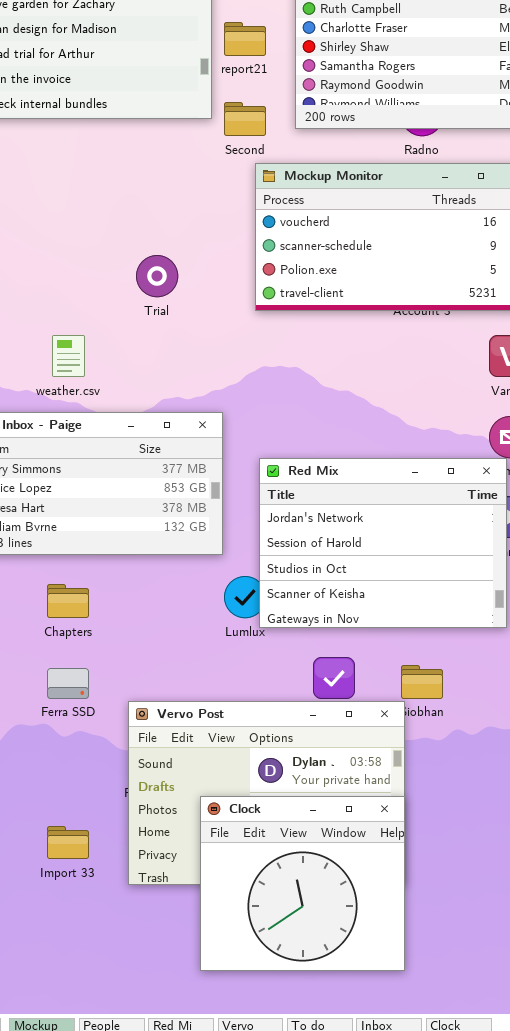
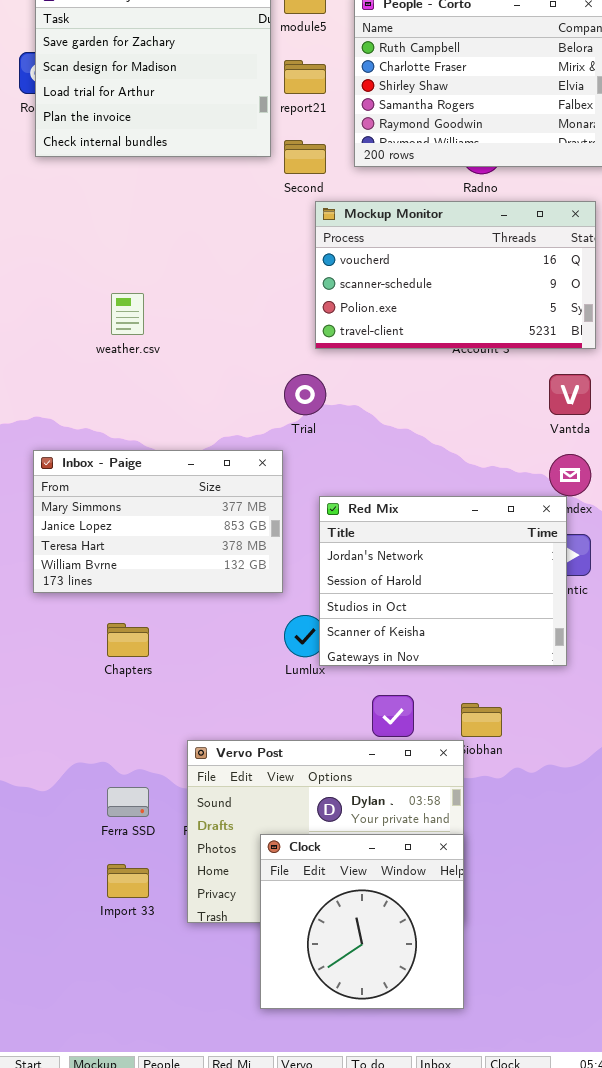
Trial: [136,255,178,297] -> [284,374,326,415], moved
weather.csv: [52,335,85,377] -> [111,293,144,335], moved
Ferra SSD: [47,668,89,699] -> [107,787,149,817], moved

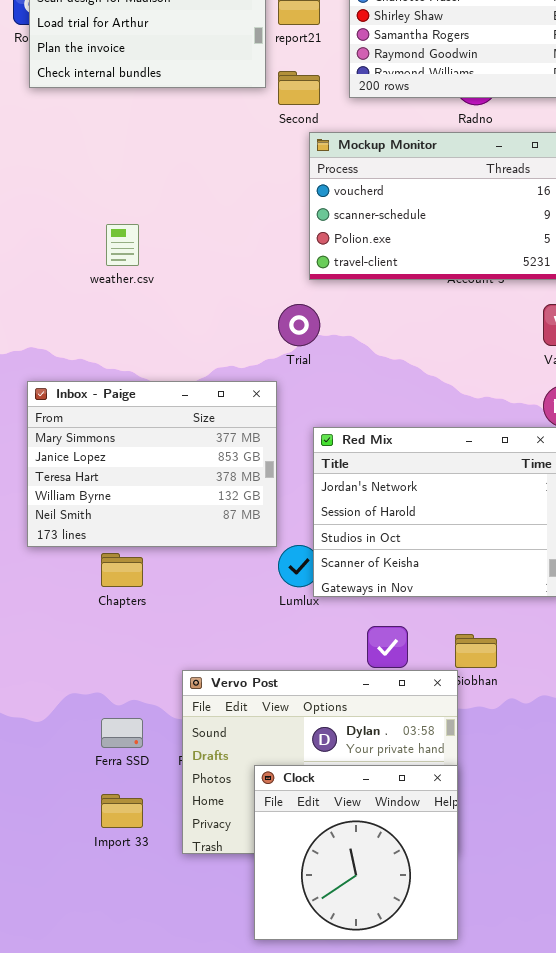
Inbox - Paige: [33,450,283,593] -> [27,381,277,547], resized

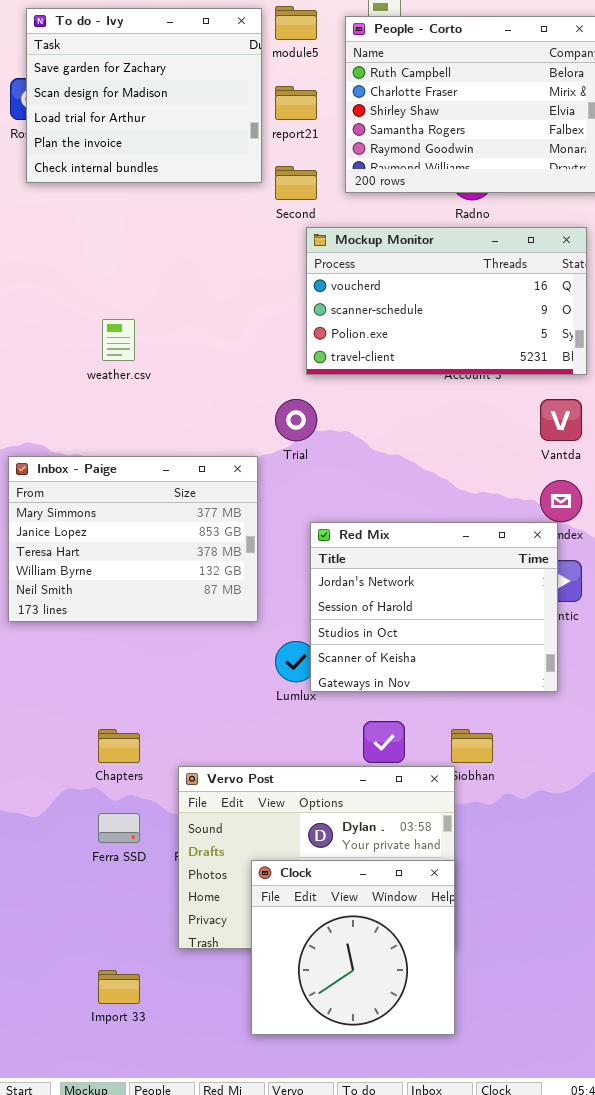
Inbox - Paige: [27,381,277,547] -> [8,456,258,622], moved
Chapters: [101,553,143,587] -> [98,729,140,763], moved
Import 33: [101,794,143,828] -> [98,970,140,1004], moved

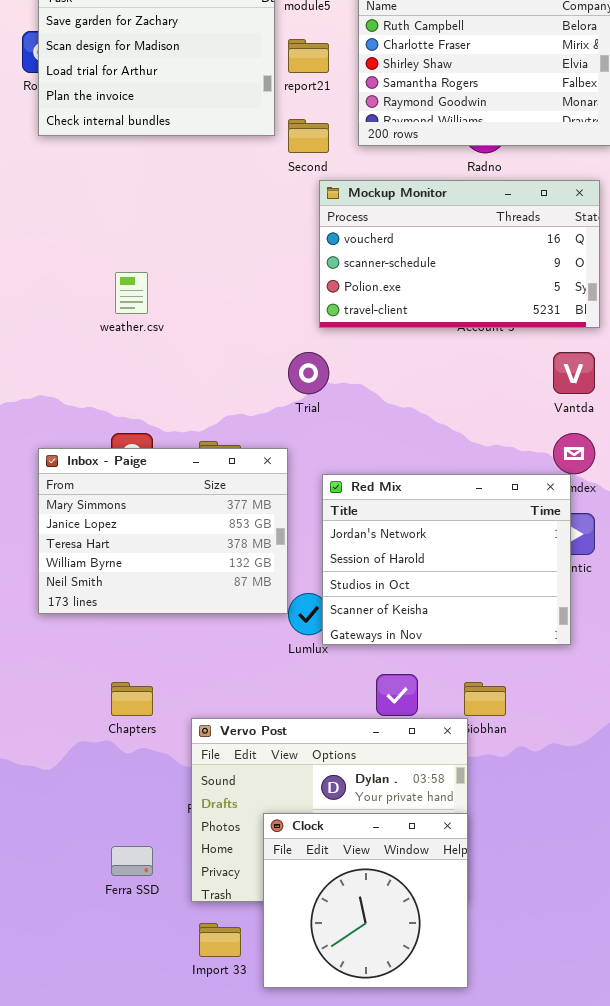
Inbox - Paige: [8,456,258,622] -> [38,448,288,614], moved
Ferra SSD: [98,813,140,843] -> [111,846,153,876], moved
Import 33: [98,970,140,1004] -> [199,923,241,957], moved

